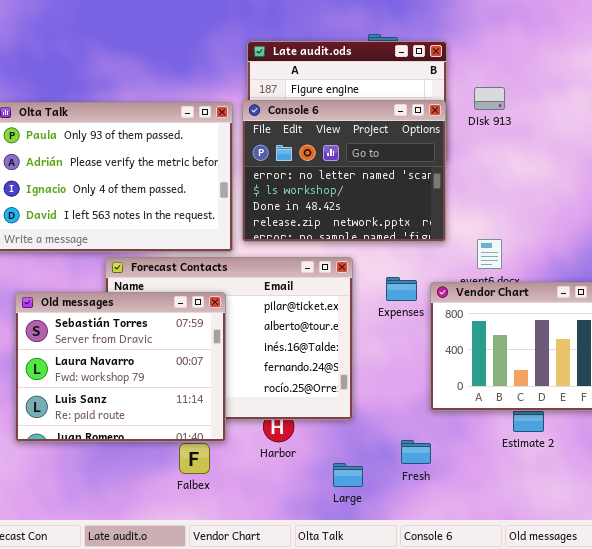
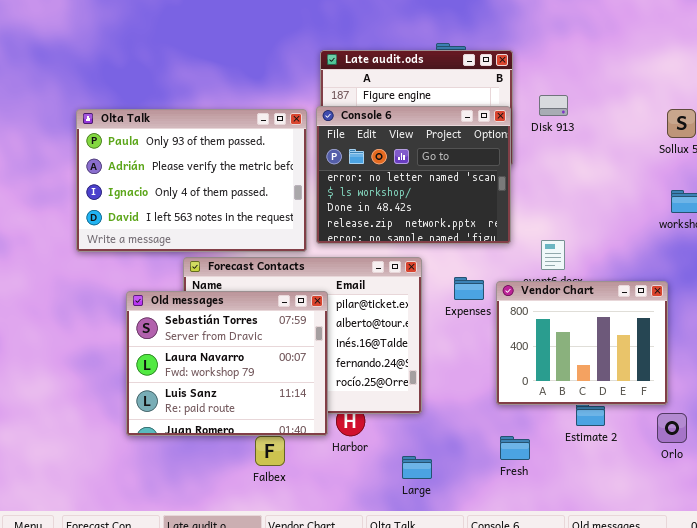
Old messages: [15,292,226,442] -> [126,291,328,436], moved
Fresh: [401,440,431,464] -> [500,436,530,460], moved

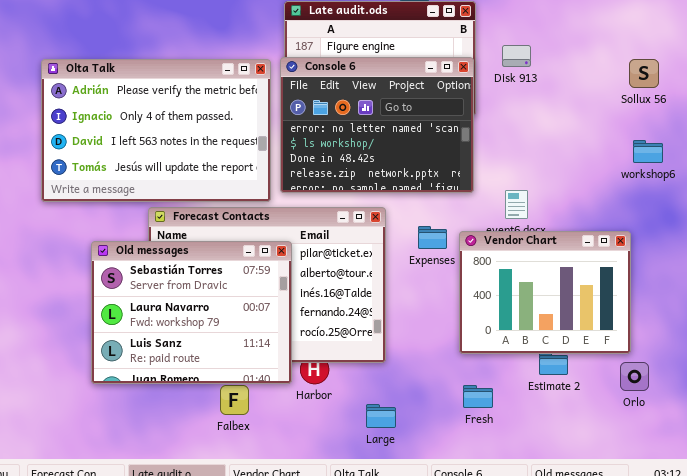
Olta Talk: [76,109,307,252] -> [41,59,271,202], scrolled down 1 row

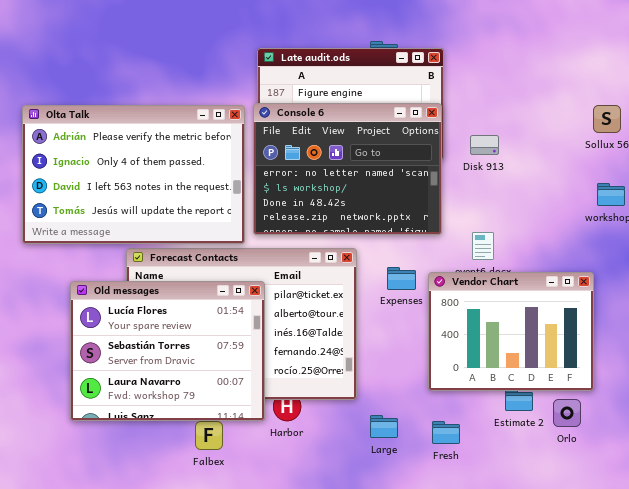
Disk 913: [502,45,531,67] -> [470,135,499,155], moved
Old messages: [91,241,292,384] -> [70,281,265,421], scrolled up 1 row
Orlo: [620,362,649,391] -> [553,399,581,427], moved
Large: [366,404,396,428] -> [370,415,398,438], moved

